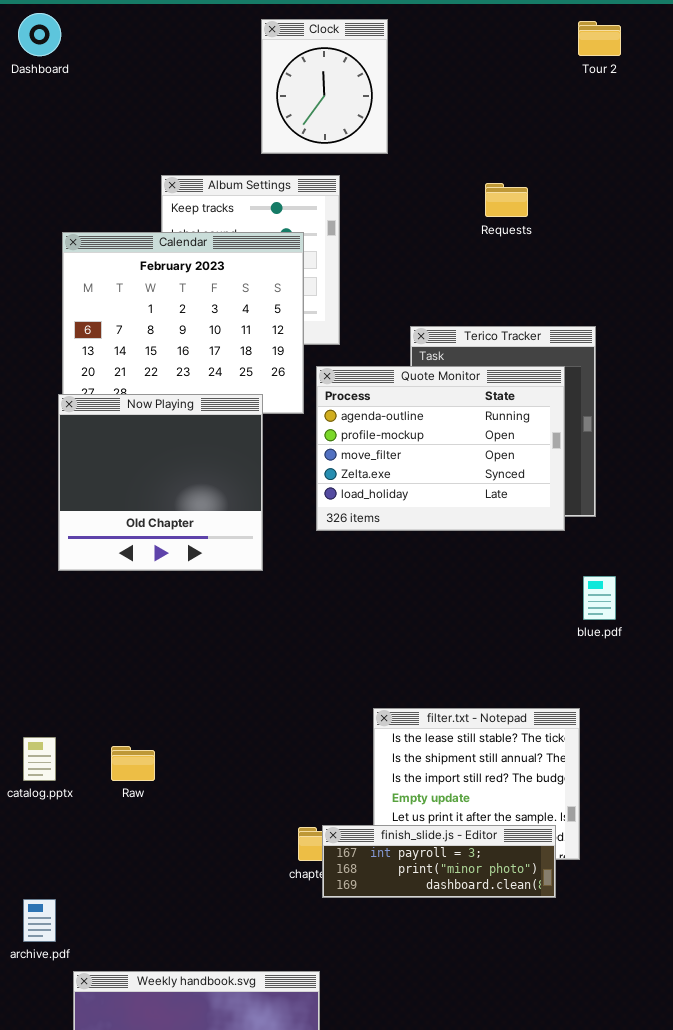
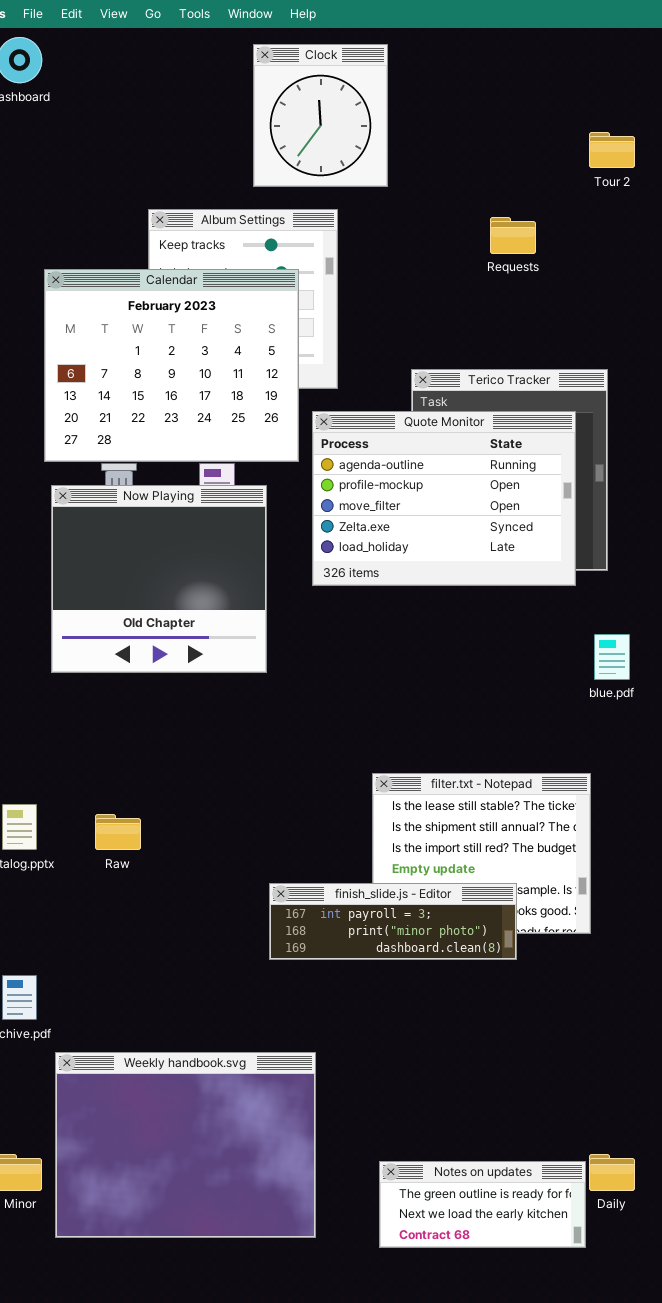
Tour 2: [578,21,621,56] -> [589,132,635,168], moved
Now Playing: [58,394,263,571] -> [51,485,267,673], moved
finish_slide.js - Editor: [322,825,556,898] -> [269,883,517,960], moved

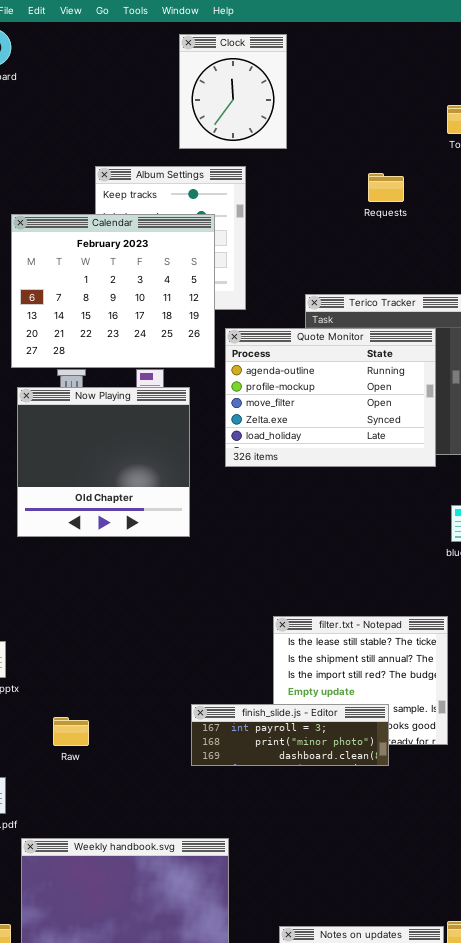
Raw: [95,814,141,850] -> [53,717,89,746], moved

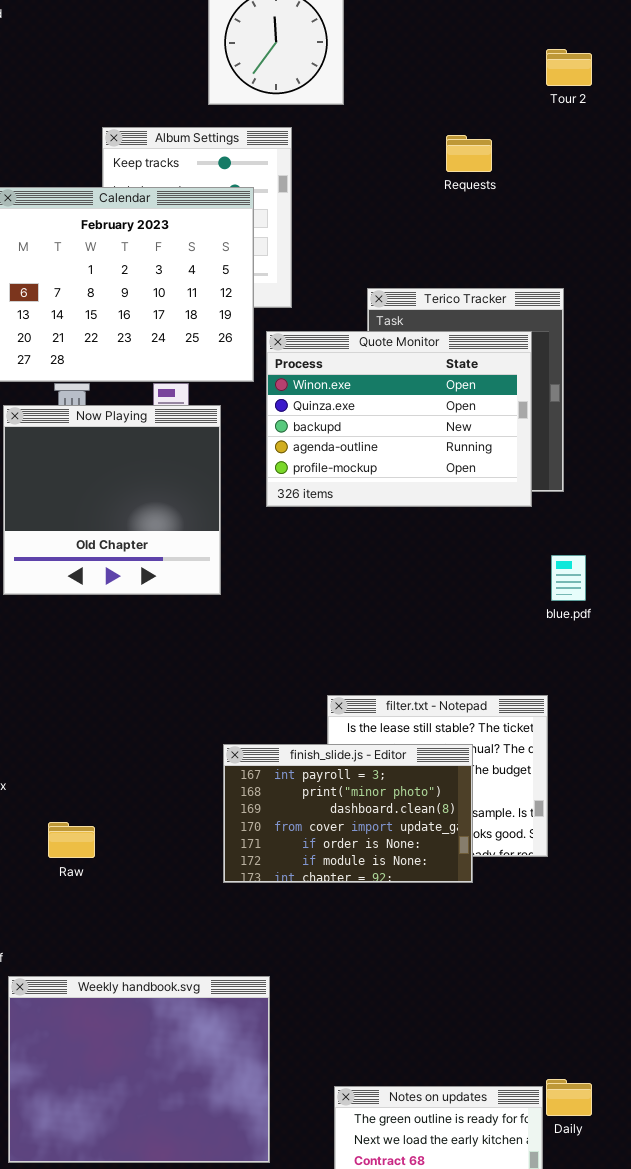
Quote Monitor: [225,328,436,467] -> [266,331,532,507], scrolled up 3 rows
finish_slide.js - Editor: [191,704,389,766] -> [223,744,473,883], resized

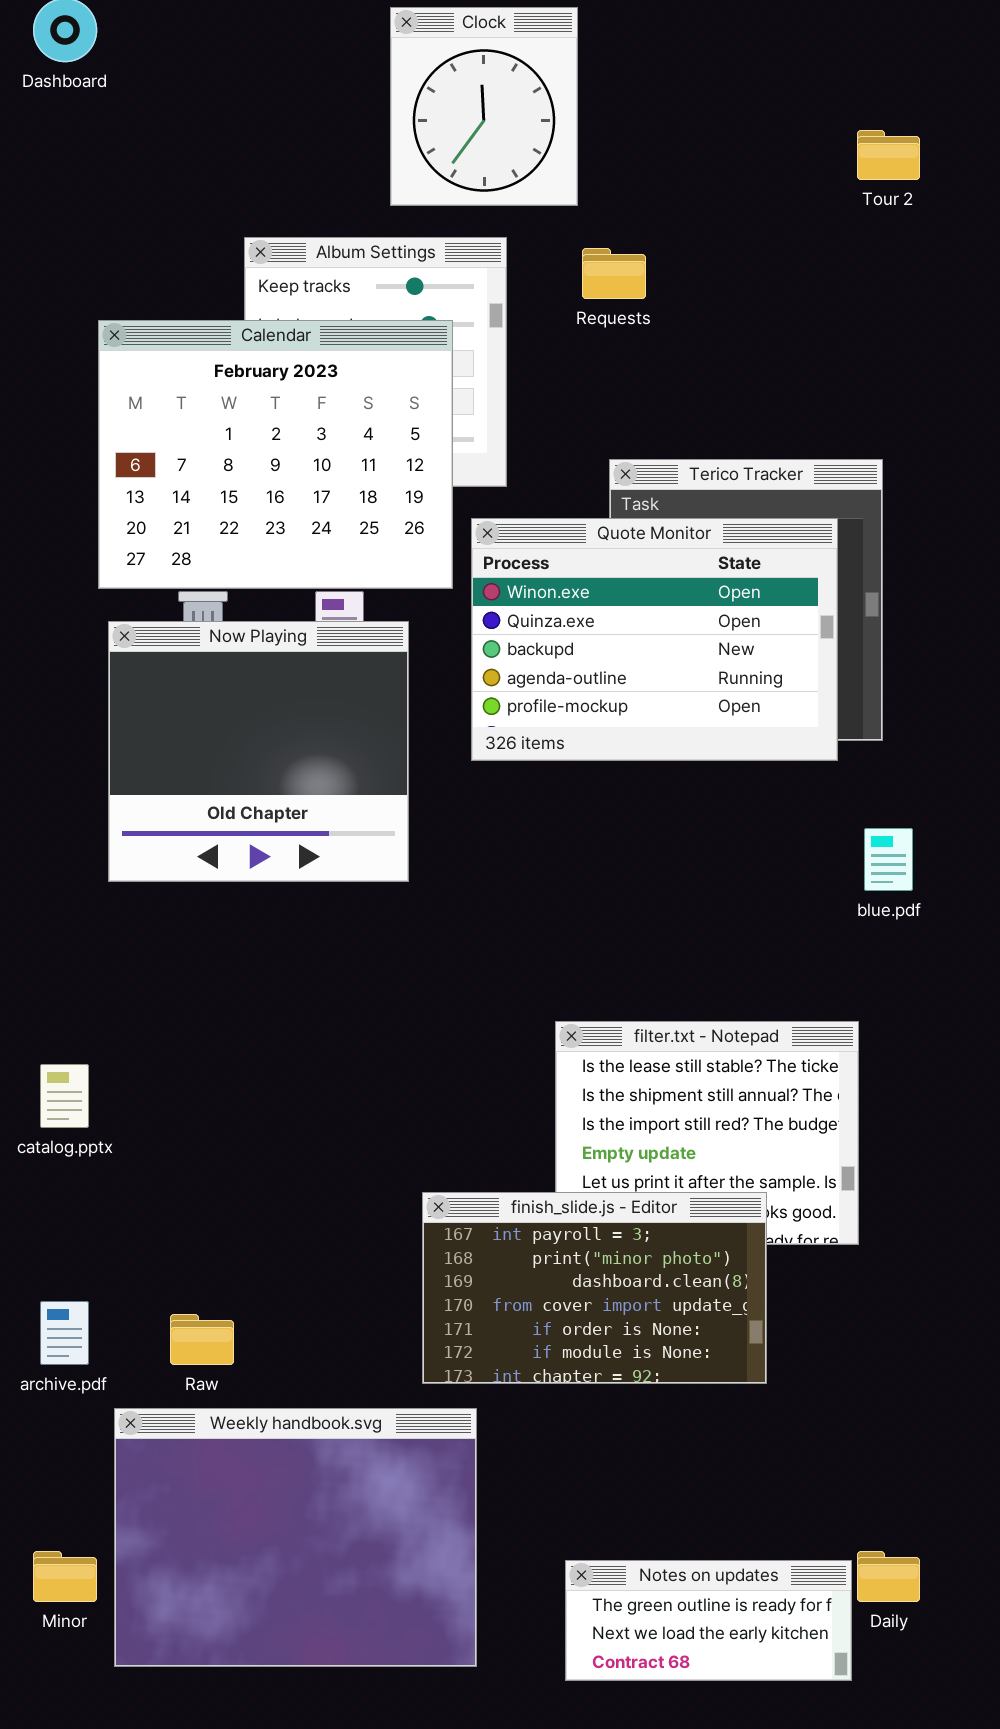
Requests: [446,135,492,172] -> [582,248,646,299], moved
finish_slide.js - Editor: [223,744,473,883] -> [422,1192,767,1384], moved
Raw: [48,822,95,858] -> [170,1314,234,1365], moved

